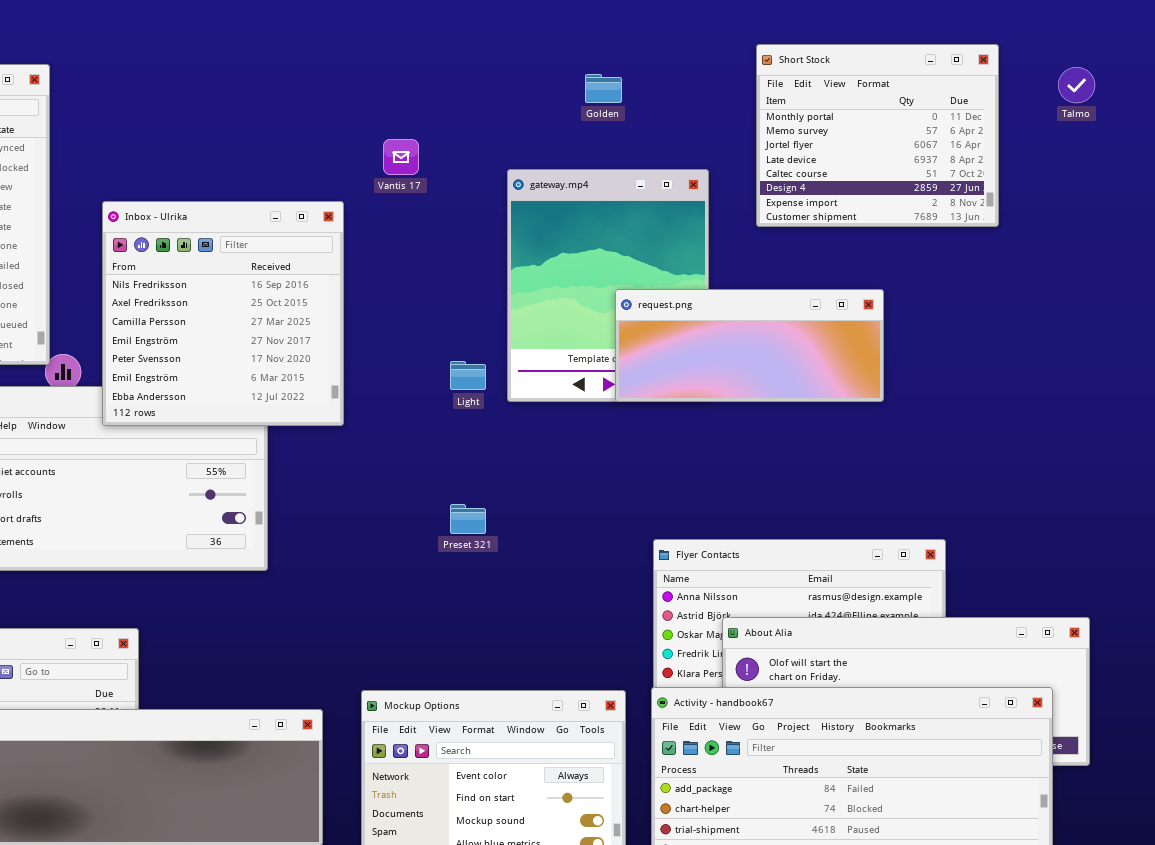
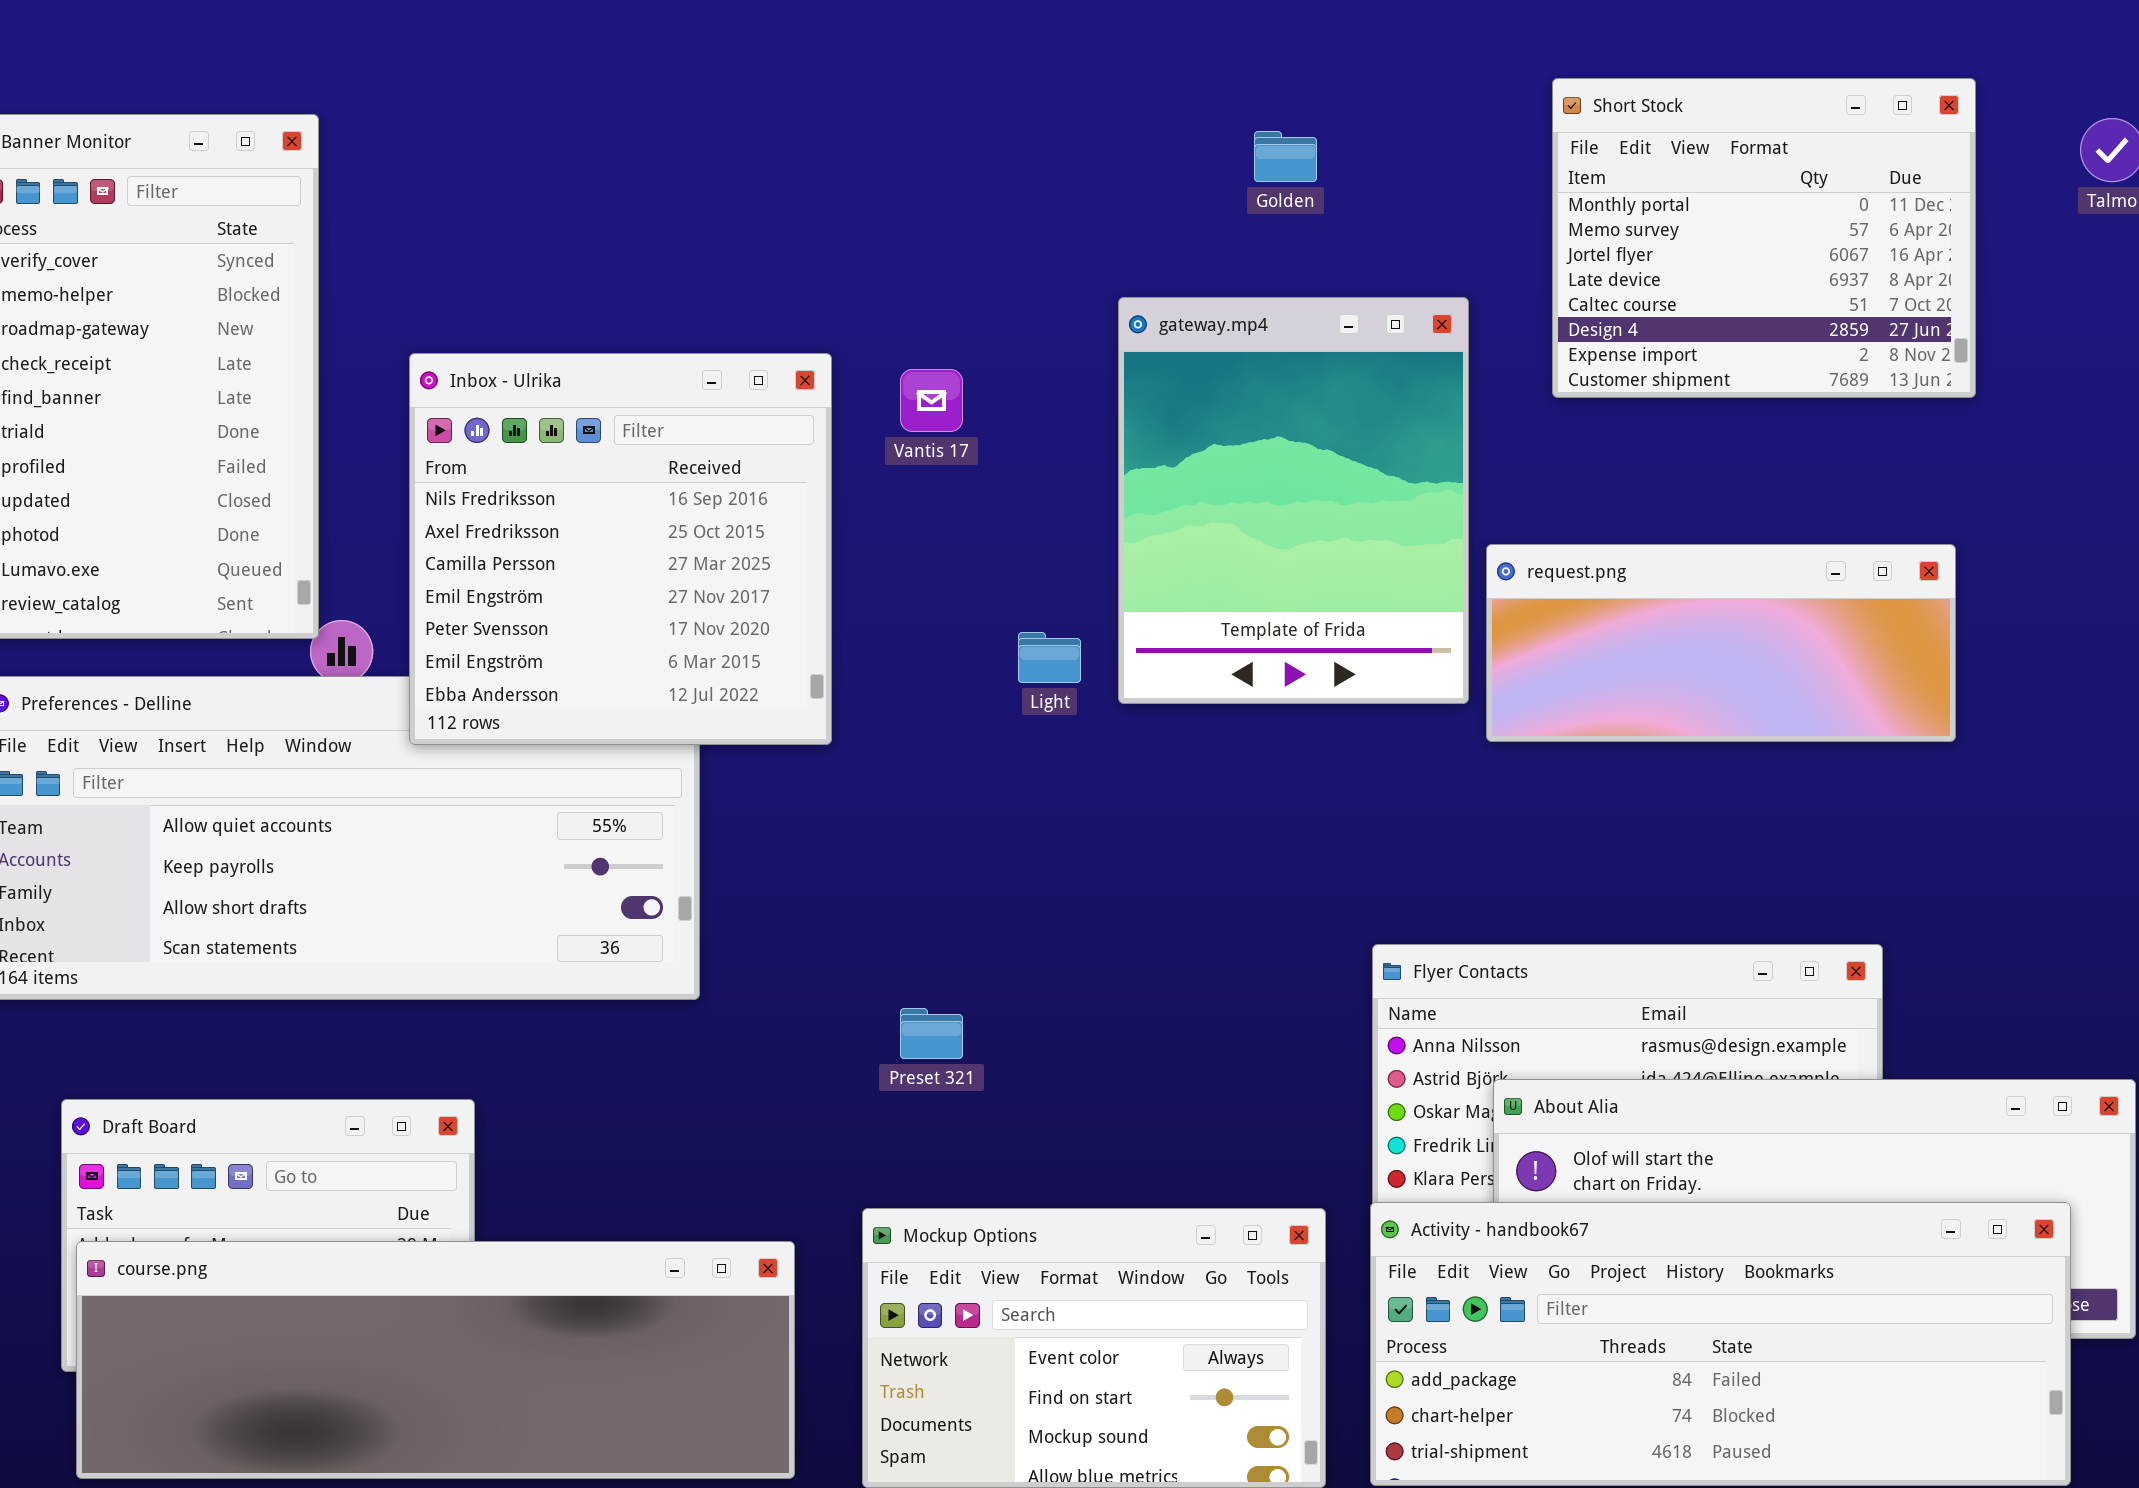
Vantis 17: [383,139,419,175] -> [900,369,963,432], moved
request.png: [615,289,884,402] -> [1486,544,1956,742], moved
Preset 321: [450,504,486,534] -> [900,1008,963,1059], moved

